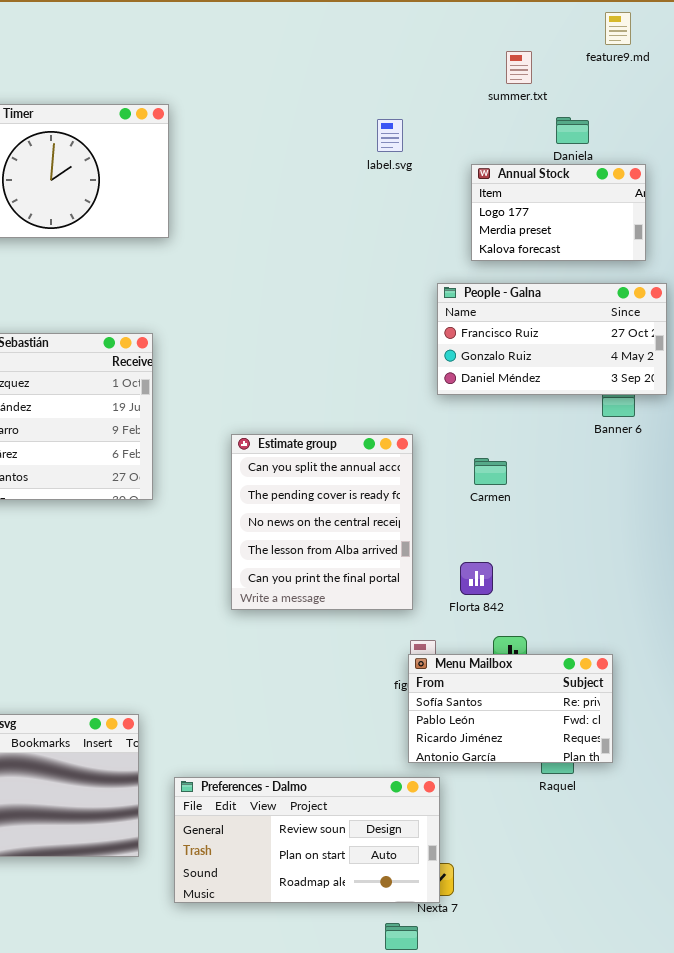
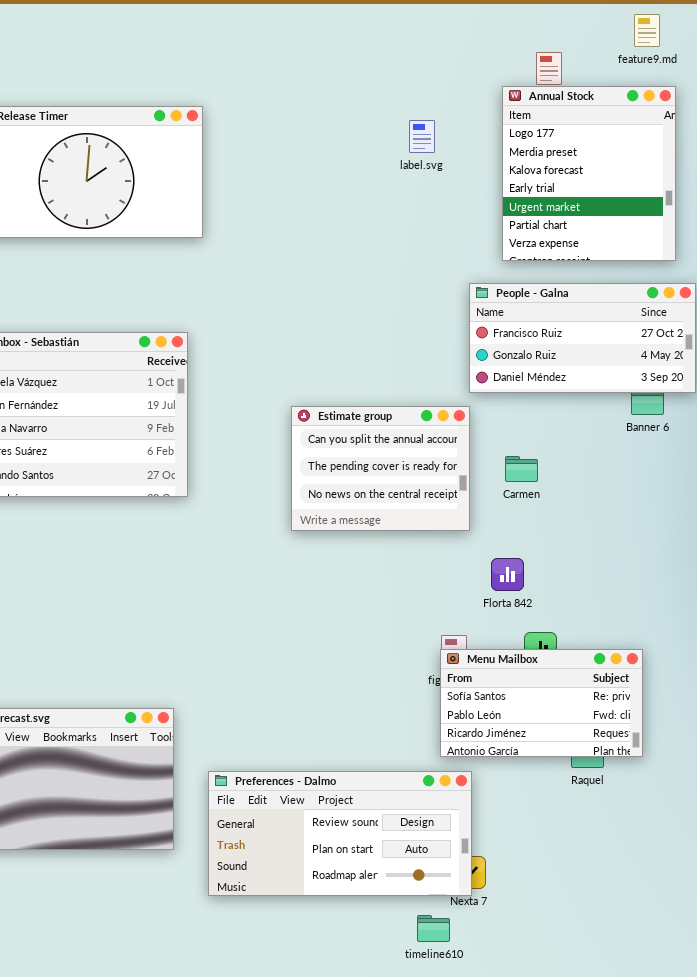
Annual Stock: [471,164,646,261] -> [502,86,676,261], resized
Estimate group: [231,434,413,610] -> [291,406,470,531], moved, resized

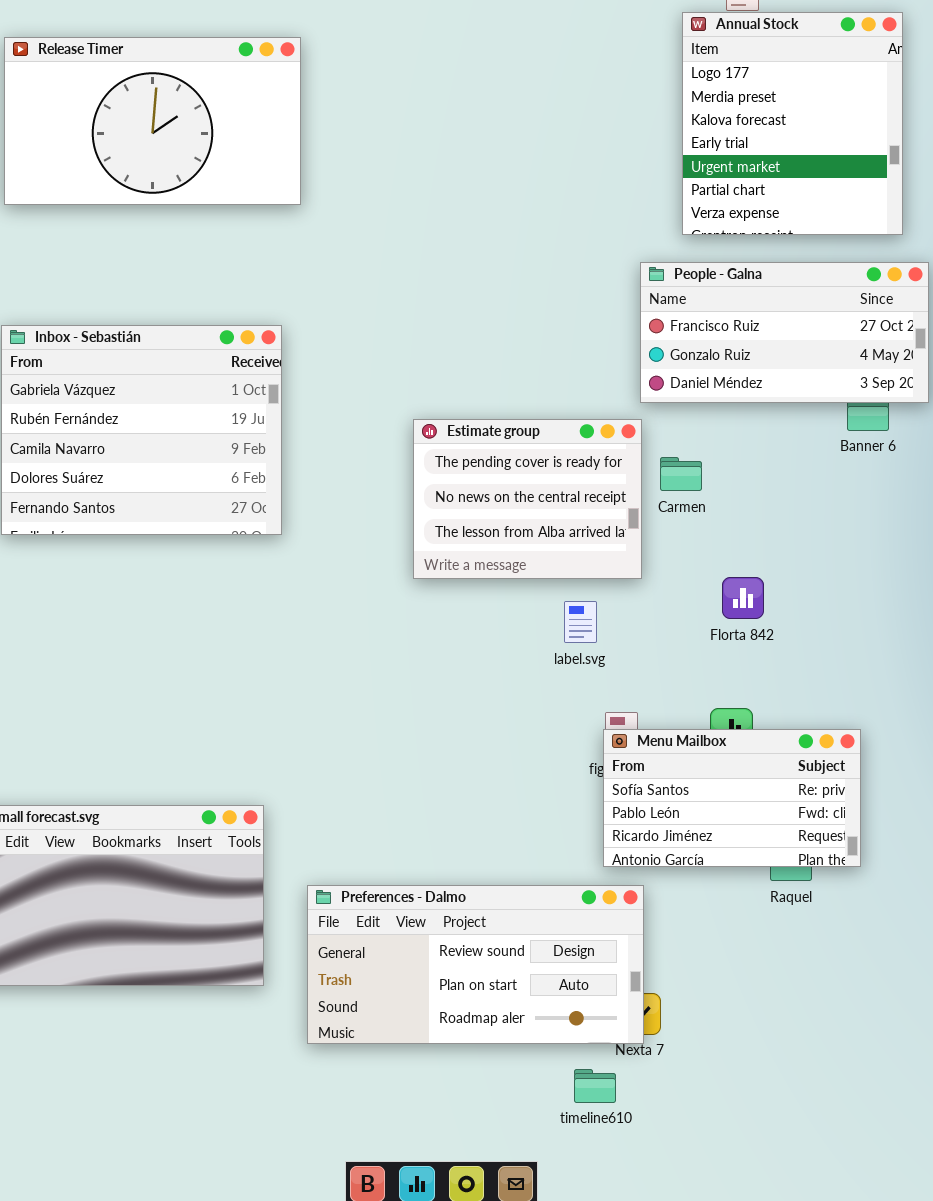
label.svg: [409,120,435,153] -> [564,601,597,643], moved
Estimate group: [291,406,470,531] -> [413,419,642,579], scrolled down 1 row
Carmen: [505,456,538,482] -> [660,457,702,491], moved
Florta 842: [491,558,524,591] -> [722,577,764,619], moved

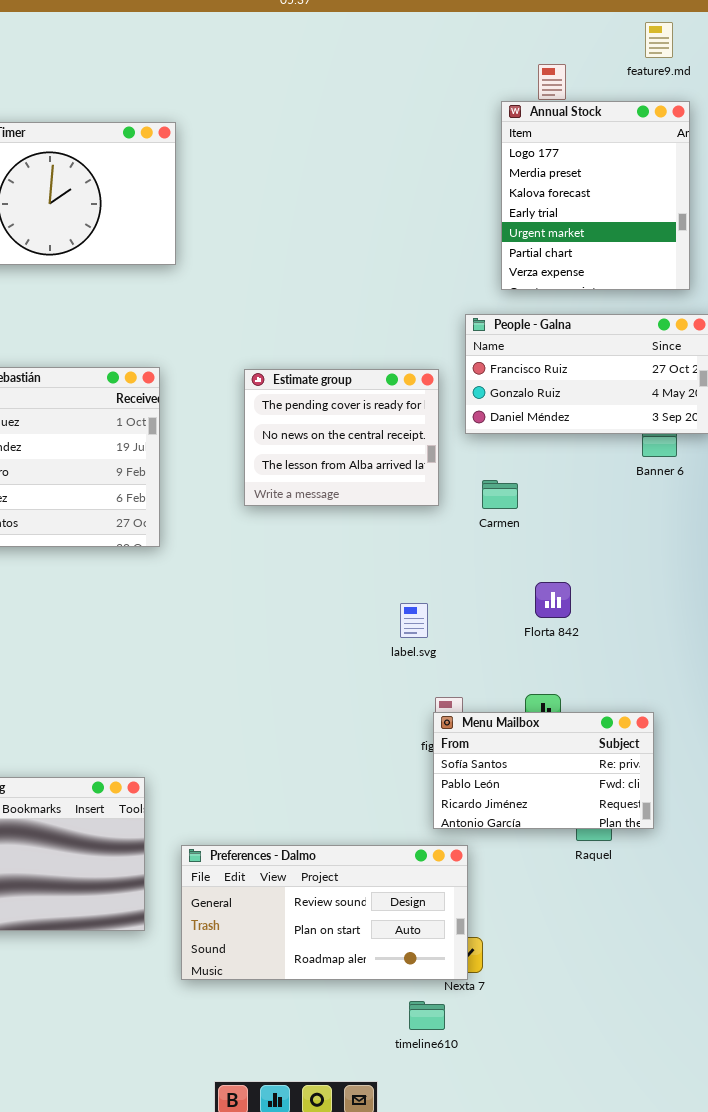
Estimate group: [413,419,642,579] -> [244,369,439,506], moved

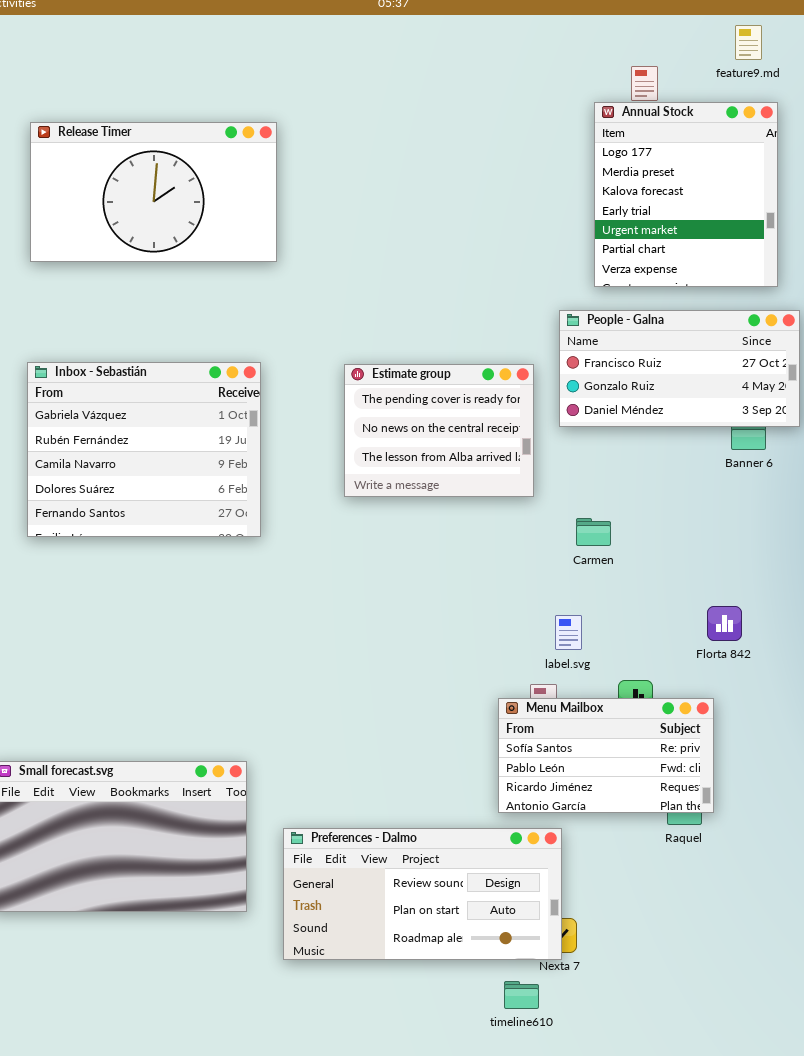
Carmen: [482,480,518,509] -> [576,518,611,546], moved
Florta 842: [535,582,571,618] -> [707,606,742,641], moved
label.svg: [400,603,428,638] -> [555,615,582,650], moved
Menu Mailbox: [433,712,654,829] -> [498,698,714,813], moved

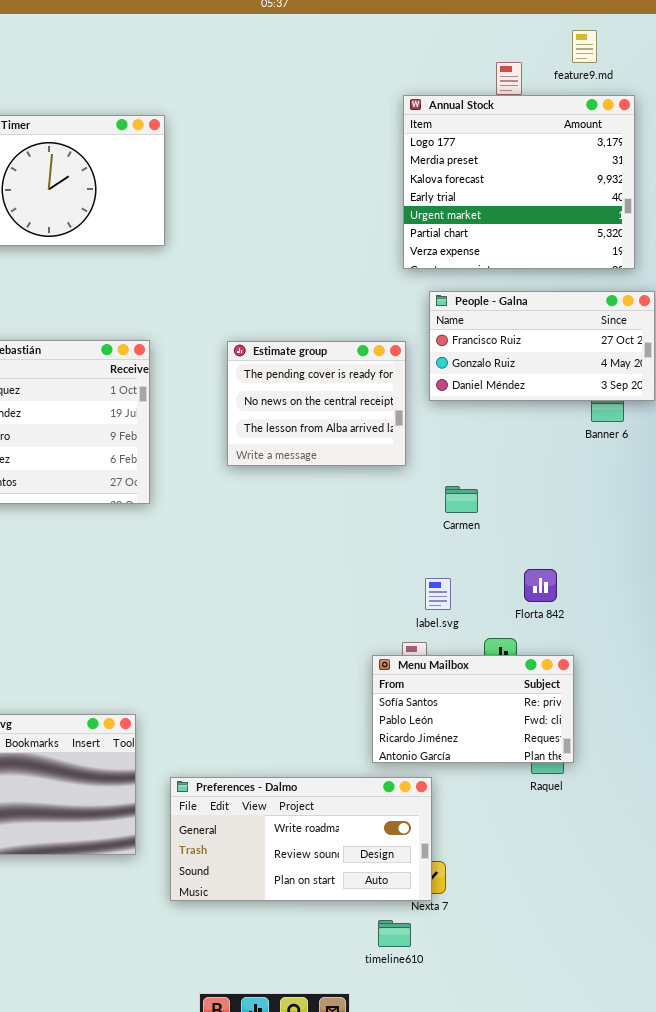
feature9.md: [735,25,762,60] -> [572,30,597,63], moved
Annual Stock: [594,102,778,287] -> [403,95,635,269], resized
Florta 842: [707,606,742,641] -> [524,569,557,602], moved
Preferences - Dalmo: [283,828,562,960] -> [170,777,432,901], scrolled up 1 row

